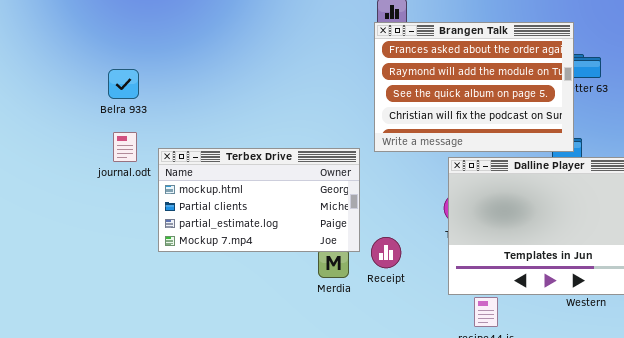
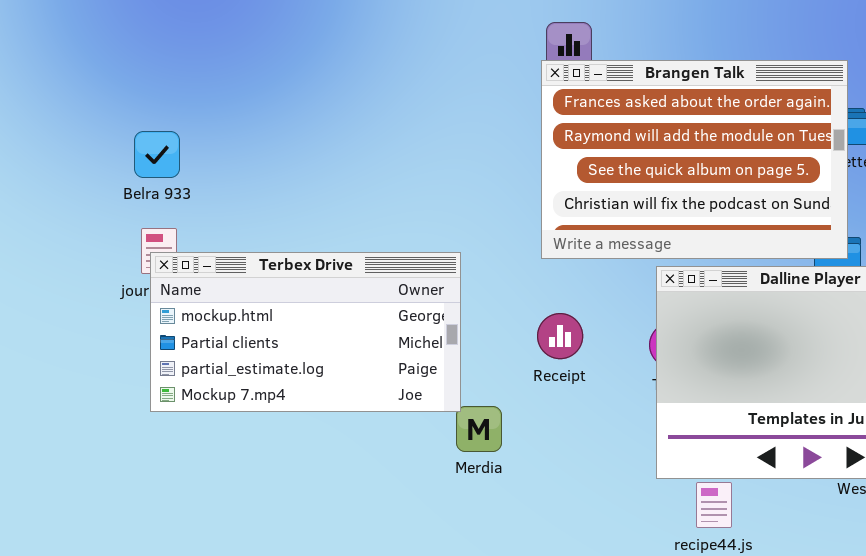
Terbex Drive: [158,148,360,252] -> [150,252,461,412], moved
Receipt: [371,237,401,268] -> [537,313,583,359], moved

